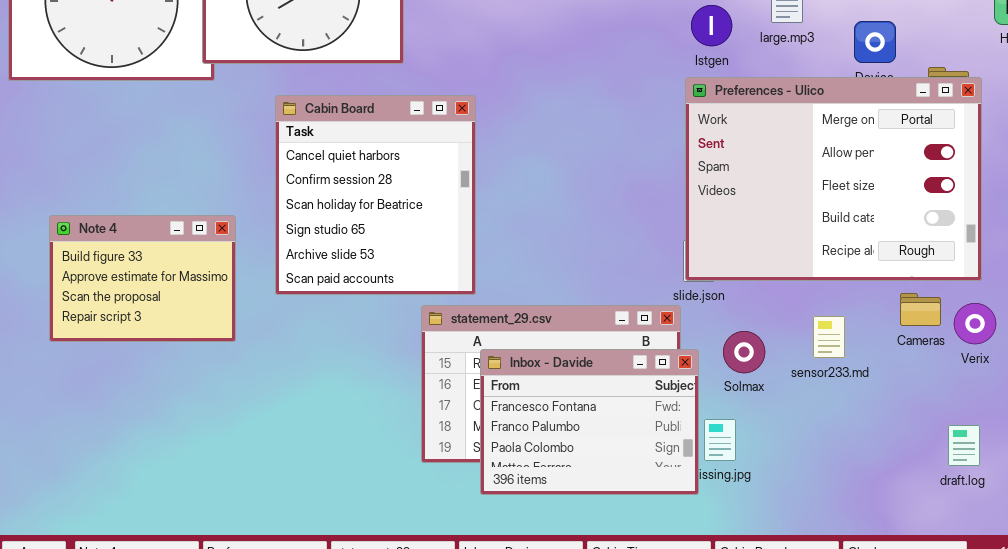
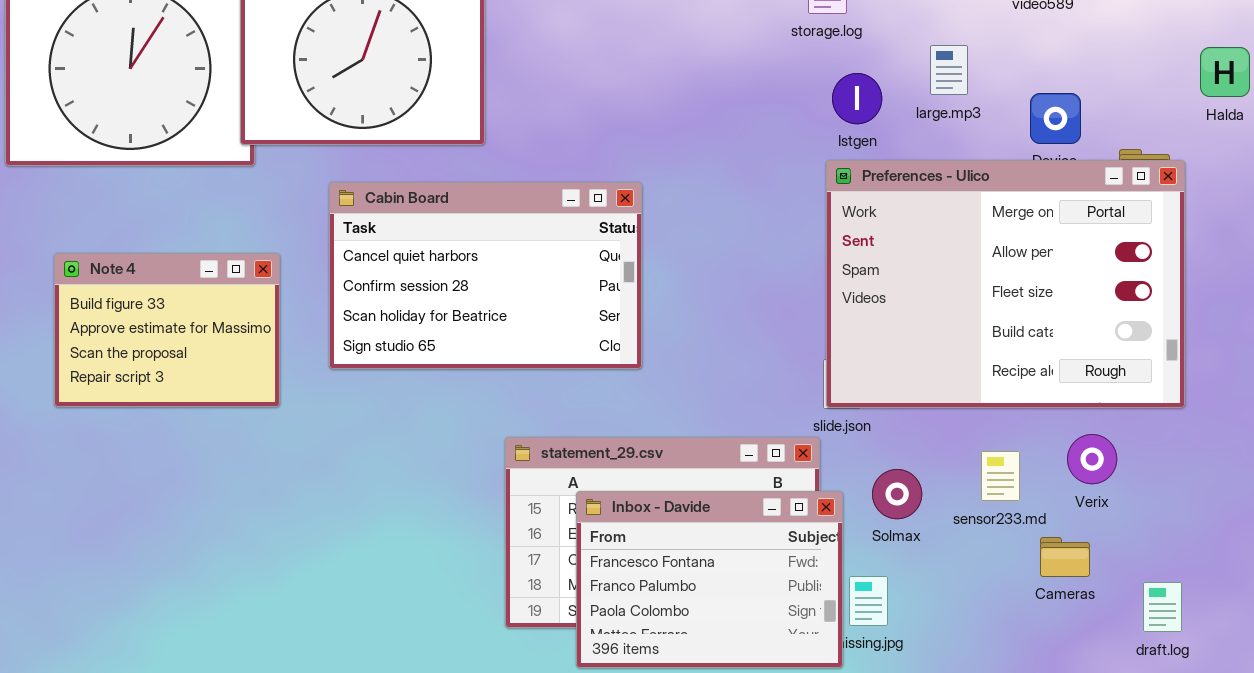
Cabin Board: [275,95,476,295] -> [329,182,642,369], resized
Note 4: [49,215,236,342] -> [54,253,280,407], moved
Cameras: [900,293,941,326] -> [1040,537,1090,577], moved
Verix: [954,303,996,344] -> [1067,434,1117,484], moved

